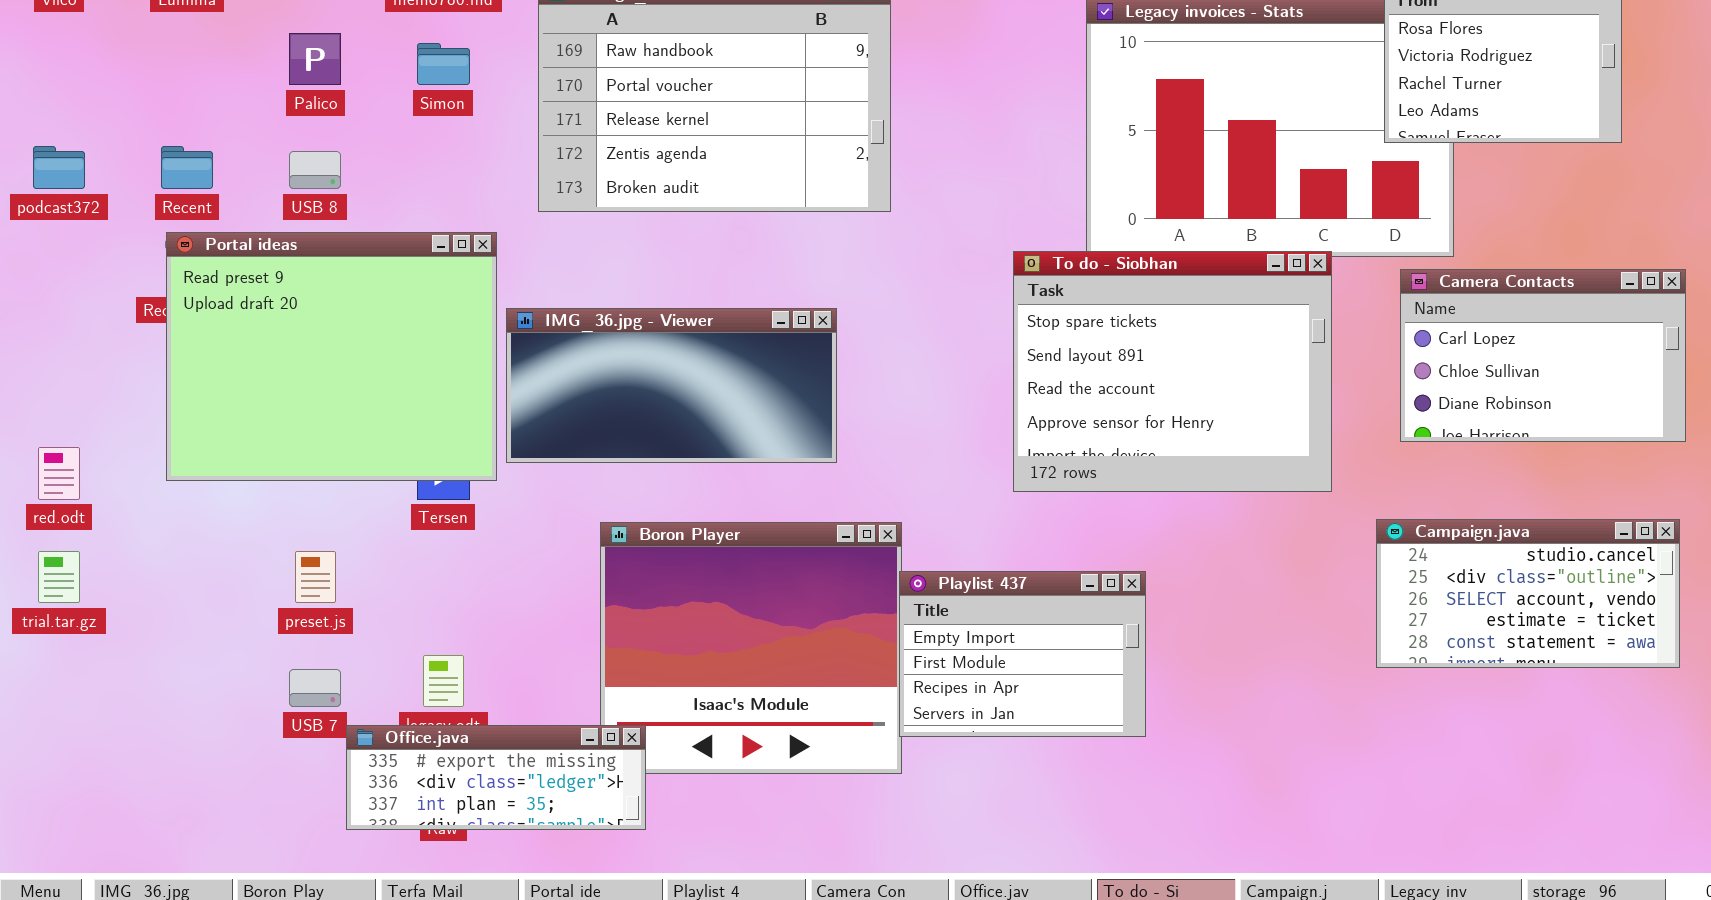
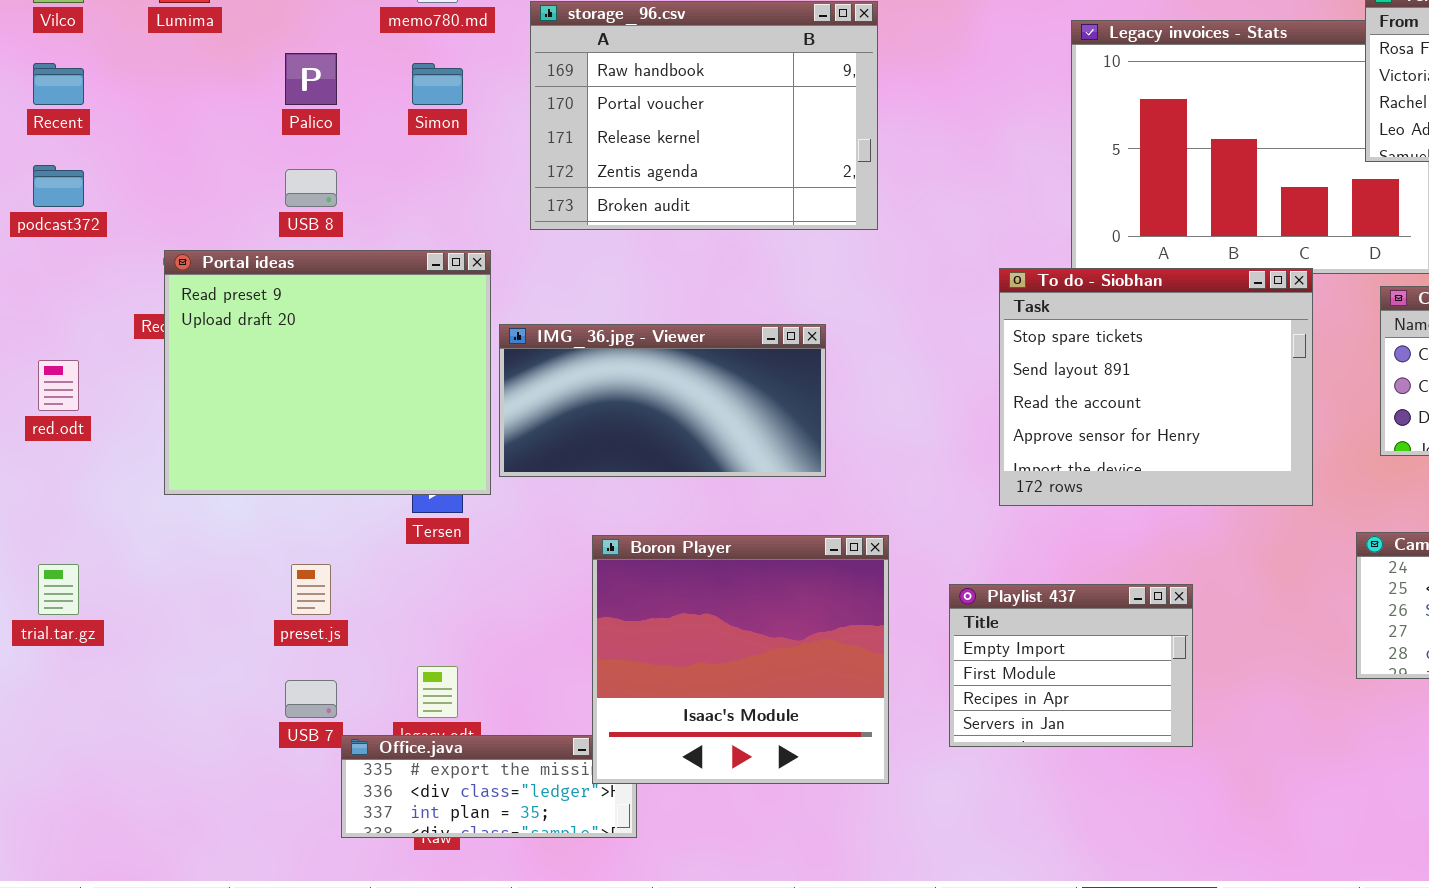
Recent: [161,146,213,189] -> [33,63,84,105], moved
red.odt: [38,447,80,500] -> [38,360,79,411], moved
Boron Player: [600,522,902,774] -> [592,535,889,784], raised
Playlist 437: [899,571,1146,737] -> [949,584,1193,747], moved

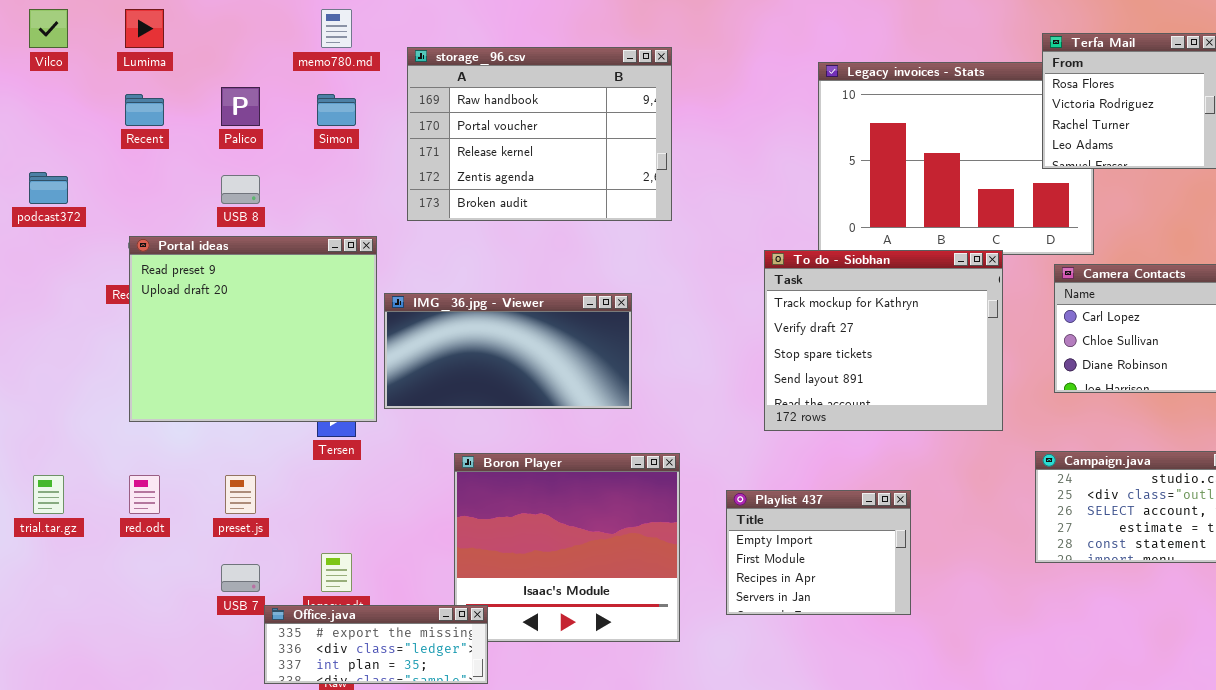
Recent: [33,63,84,105] -> [125,94,164,126], moved
To do - Siobhan: [999,268,1313,506] -> [764,250,1003,431], scrolled up 2 rows
red.odt: [38,360,79,411] -> [129,475,160,514], moved
Office.java: [341,735,637,838] -> [264,605,488,684], raised

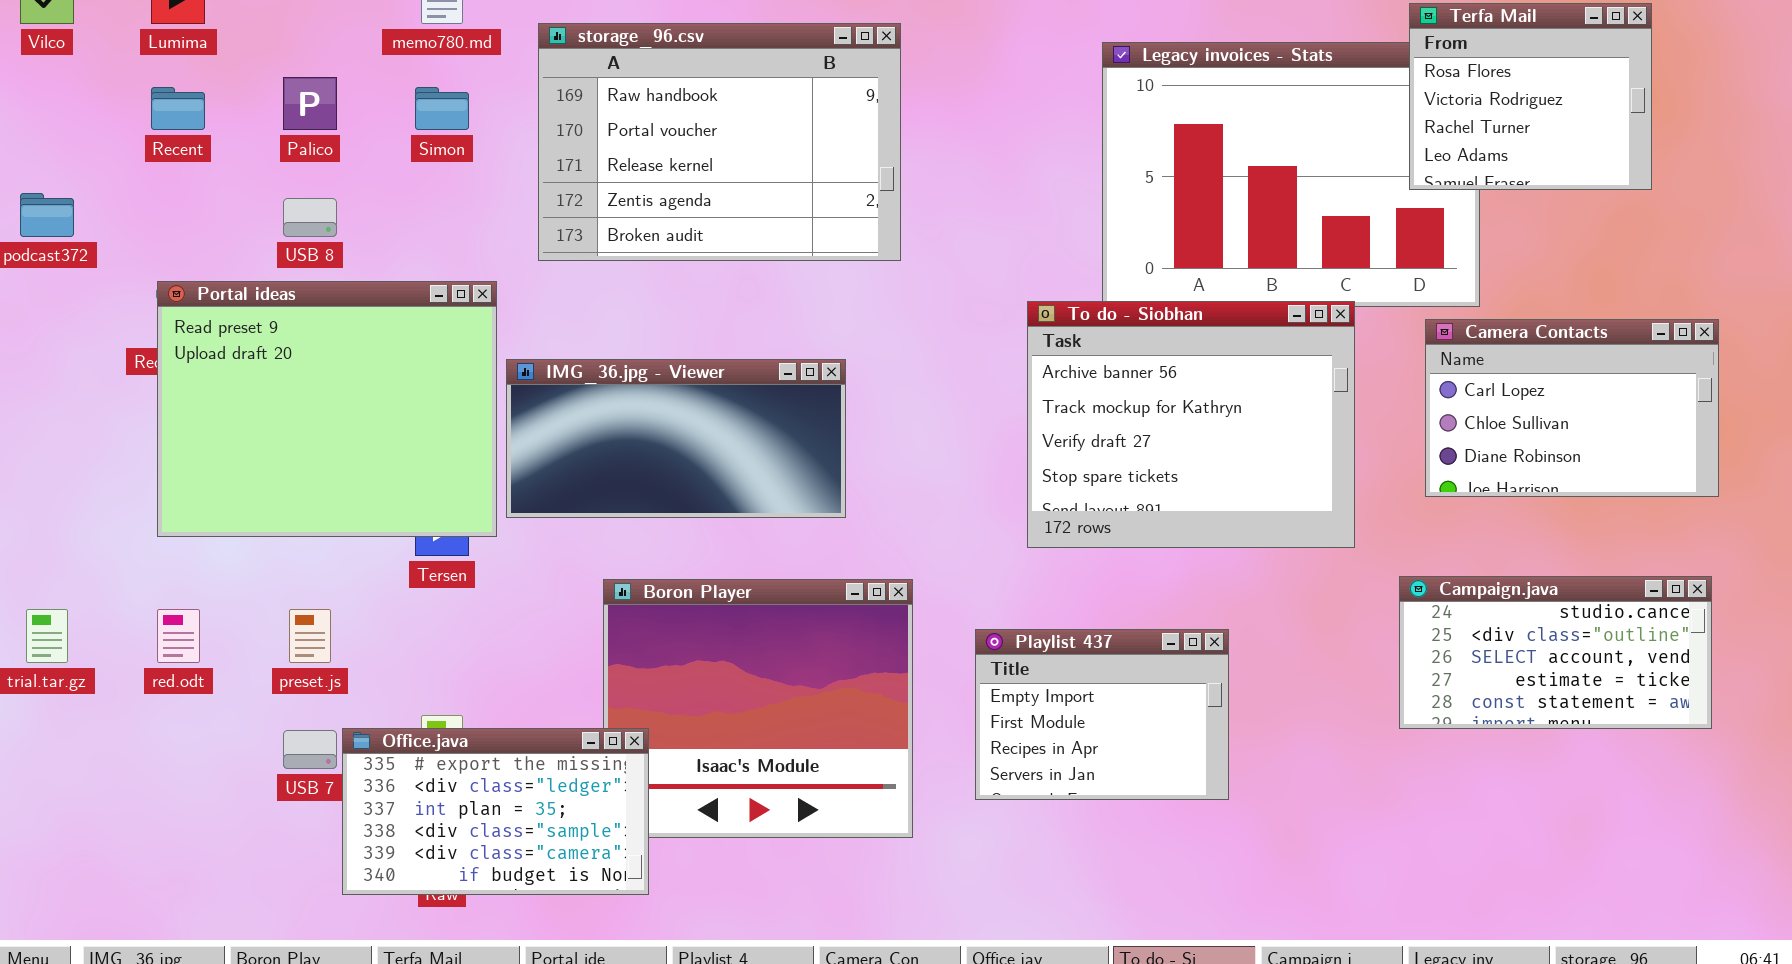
To do - Siobhan: [764,250,1003,431] -> [1027,301,1355,548], scrolled up 1 row
Office.java: [264,605,488,684] -> [342,728,649,895], resized

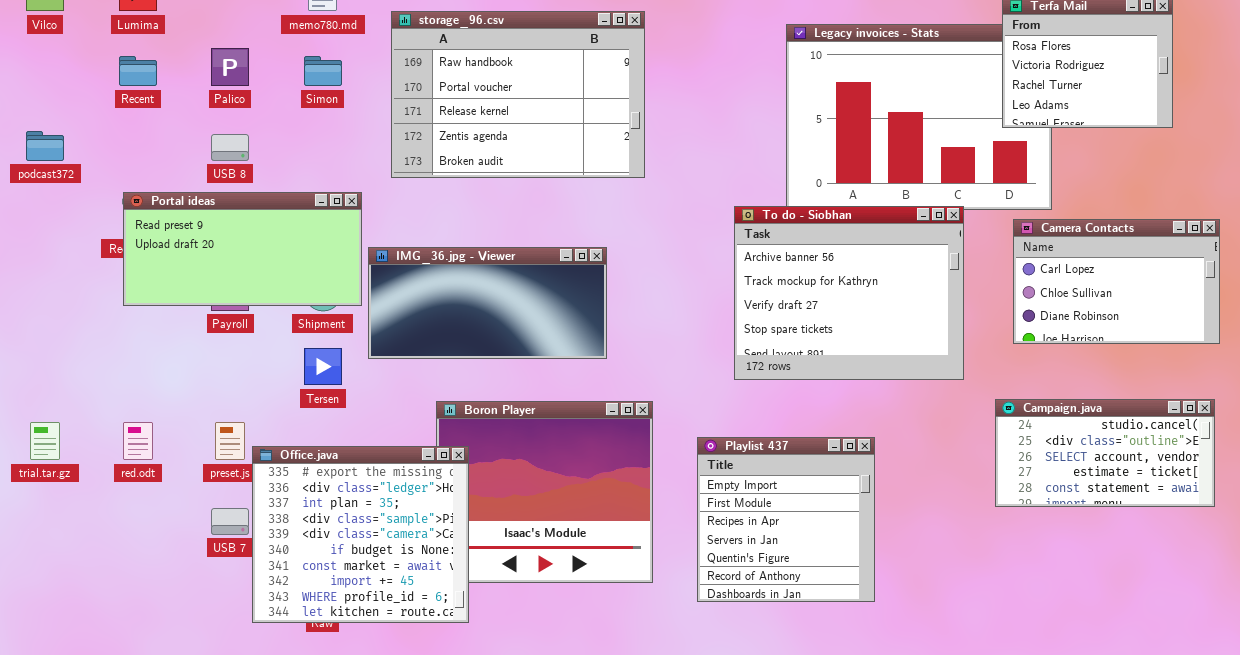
Portal ideas: [157,281,497,537] -> [123,192,362,306], resized
Playlist 437: [975,629,1229,800] -> [697,437,875,602], resized
Office.java: [342,728,649,895] -> [252,446,469,623], resized

